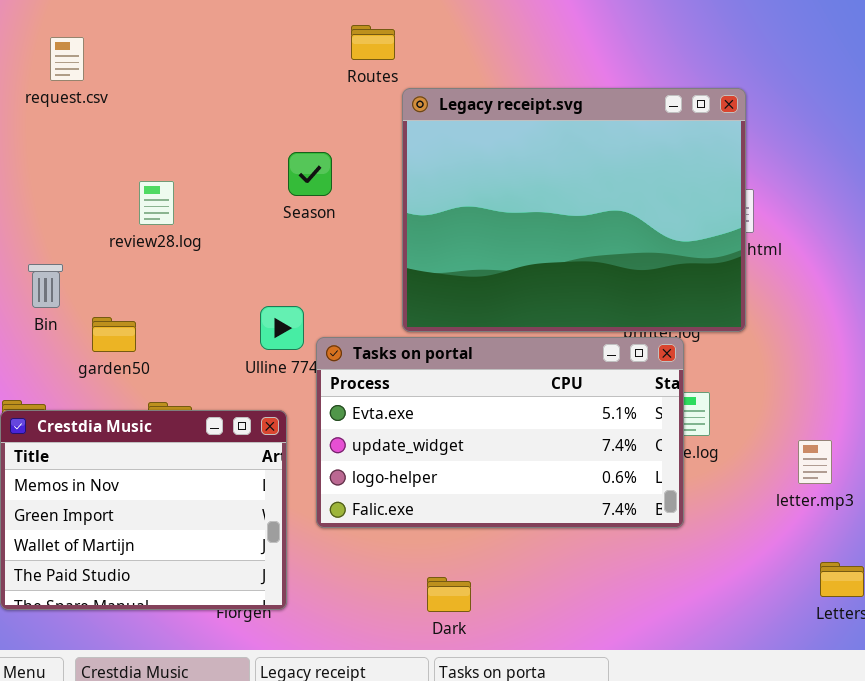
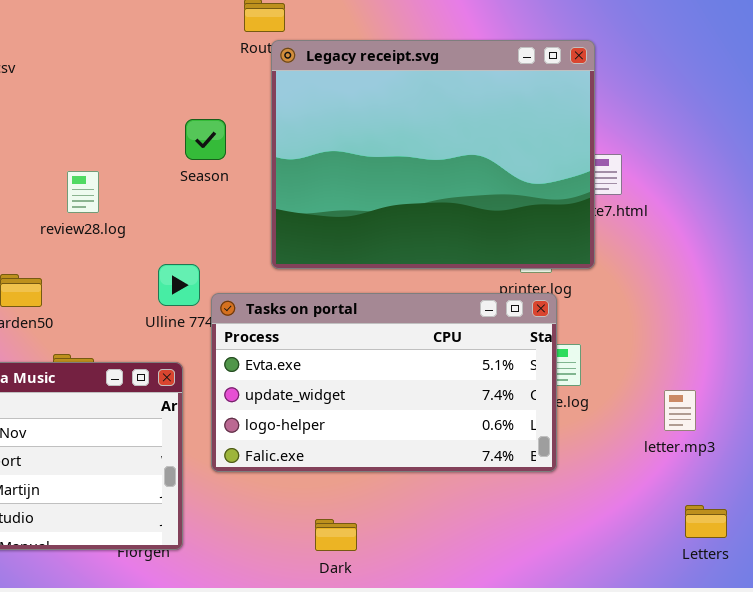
Legacy receipt.svg: [402,88,746,332] -> [271,40,595,269], moved
review28.log: [139,181,174,225] -> [67,171,99,213], moved

